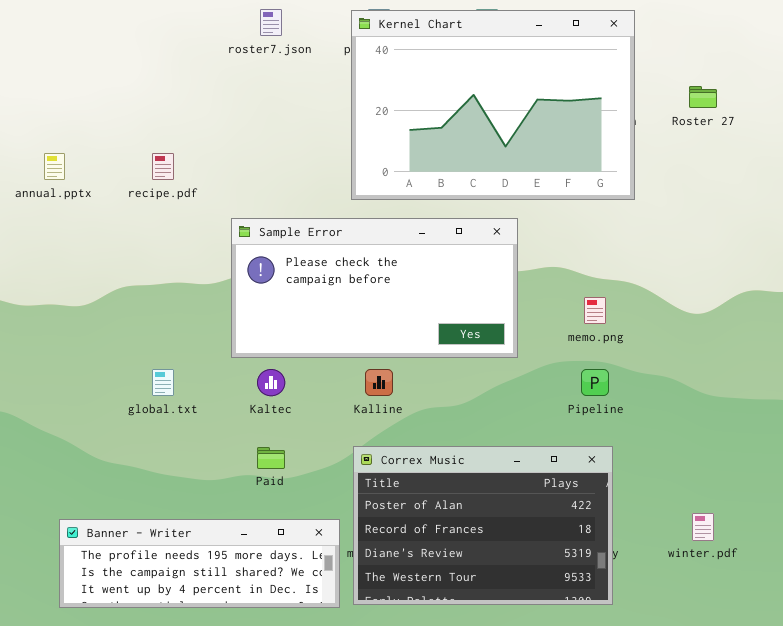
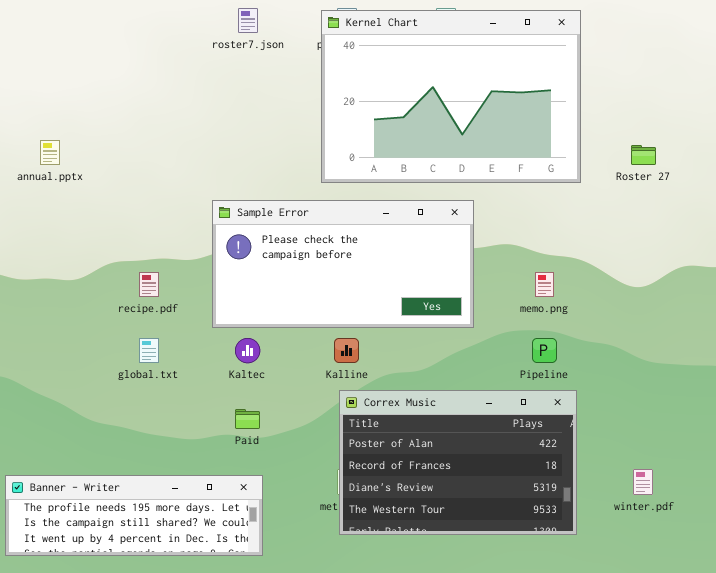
Roster 27: [689,86,717,108] -> [631,145,656,165], moved
recipe.pdf: [152,153,174,180] -> [139,272,159,297], moved
Correx Music: [353,446,613,605] -> [339,390,577,535], moved
Banner - Writer: [59,519,340,608] -> [5,475,263,556], moved

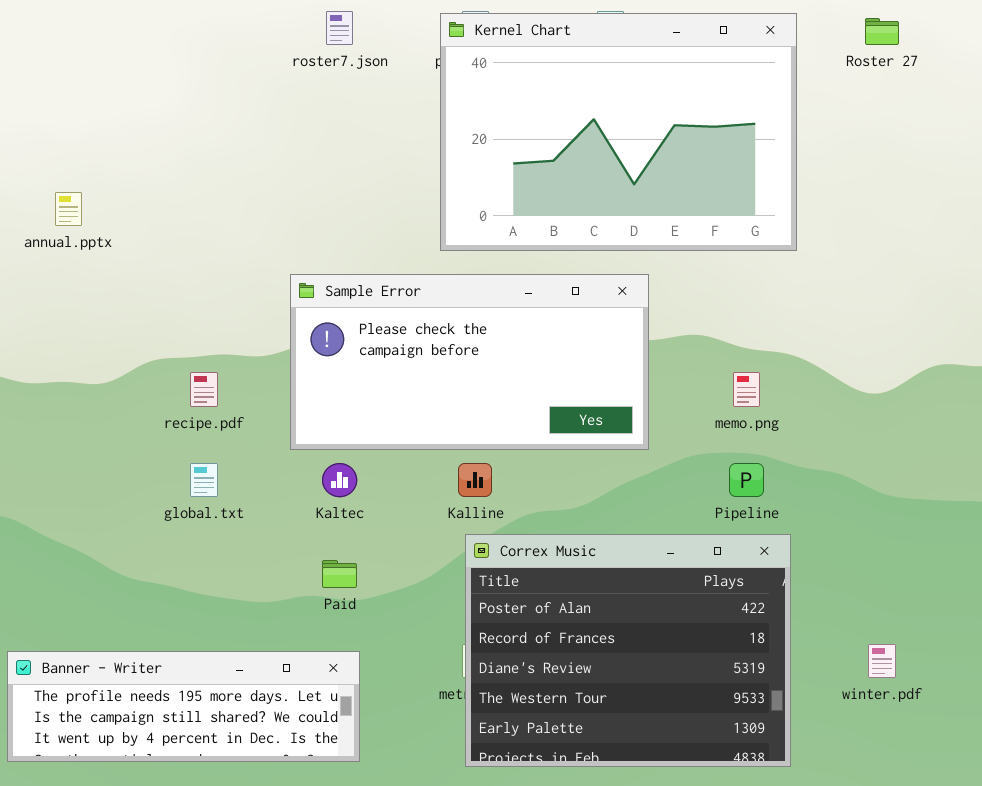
Roster 27: [631,145,656,165] -> [865,18,899,45], moved
Correx Music: [339,390,577,535] -> [465,534,791,767], resized

